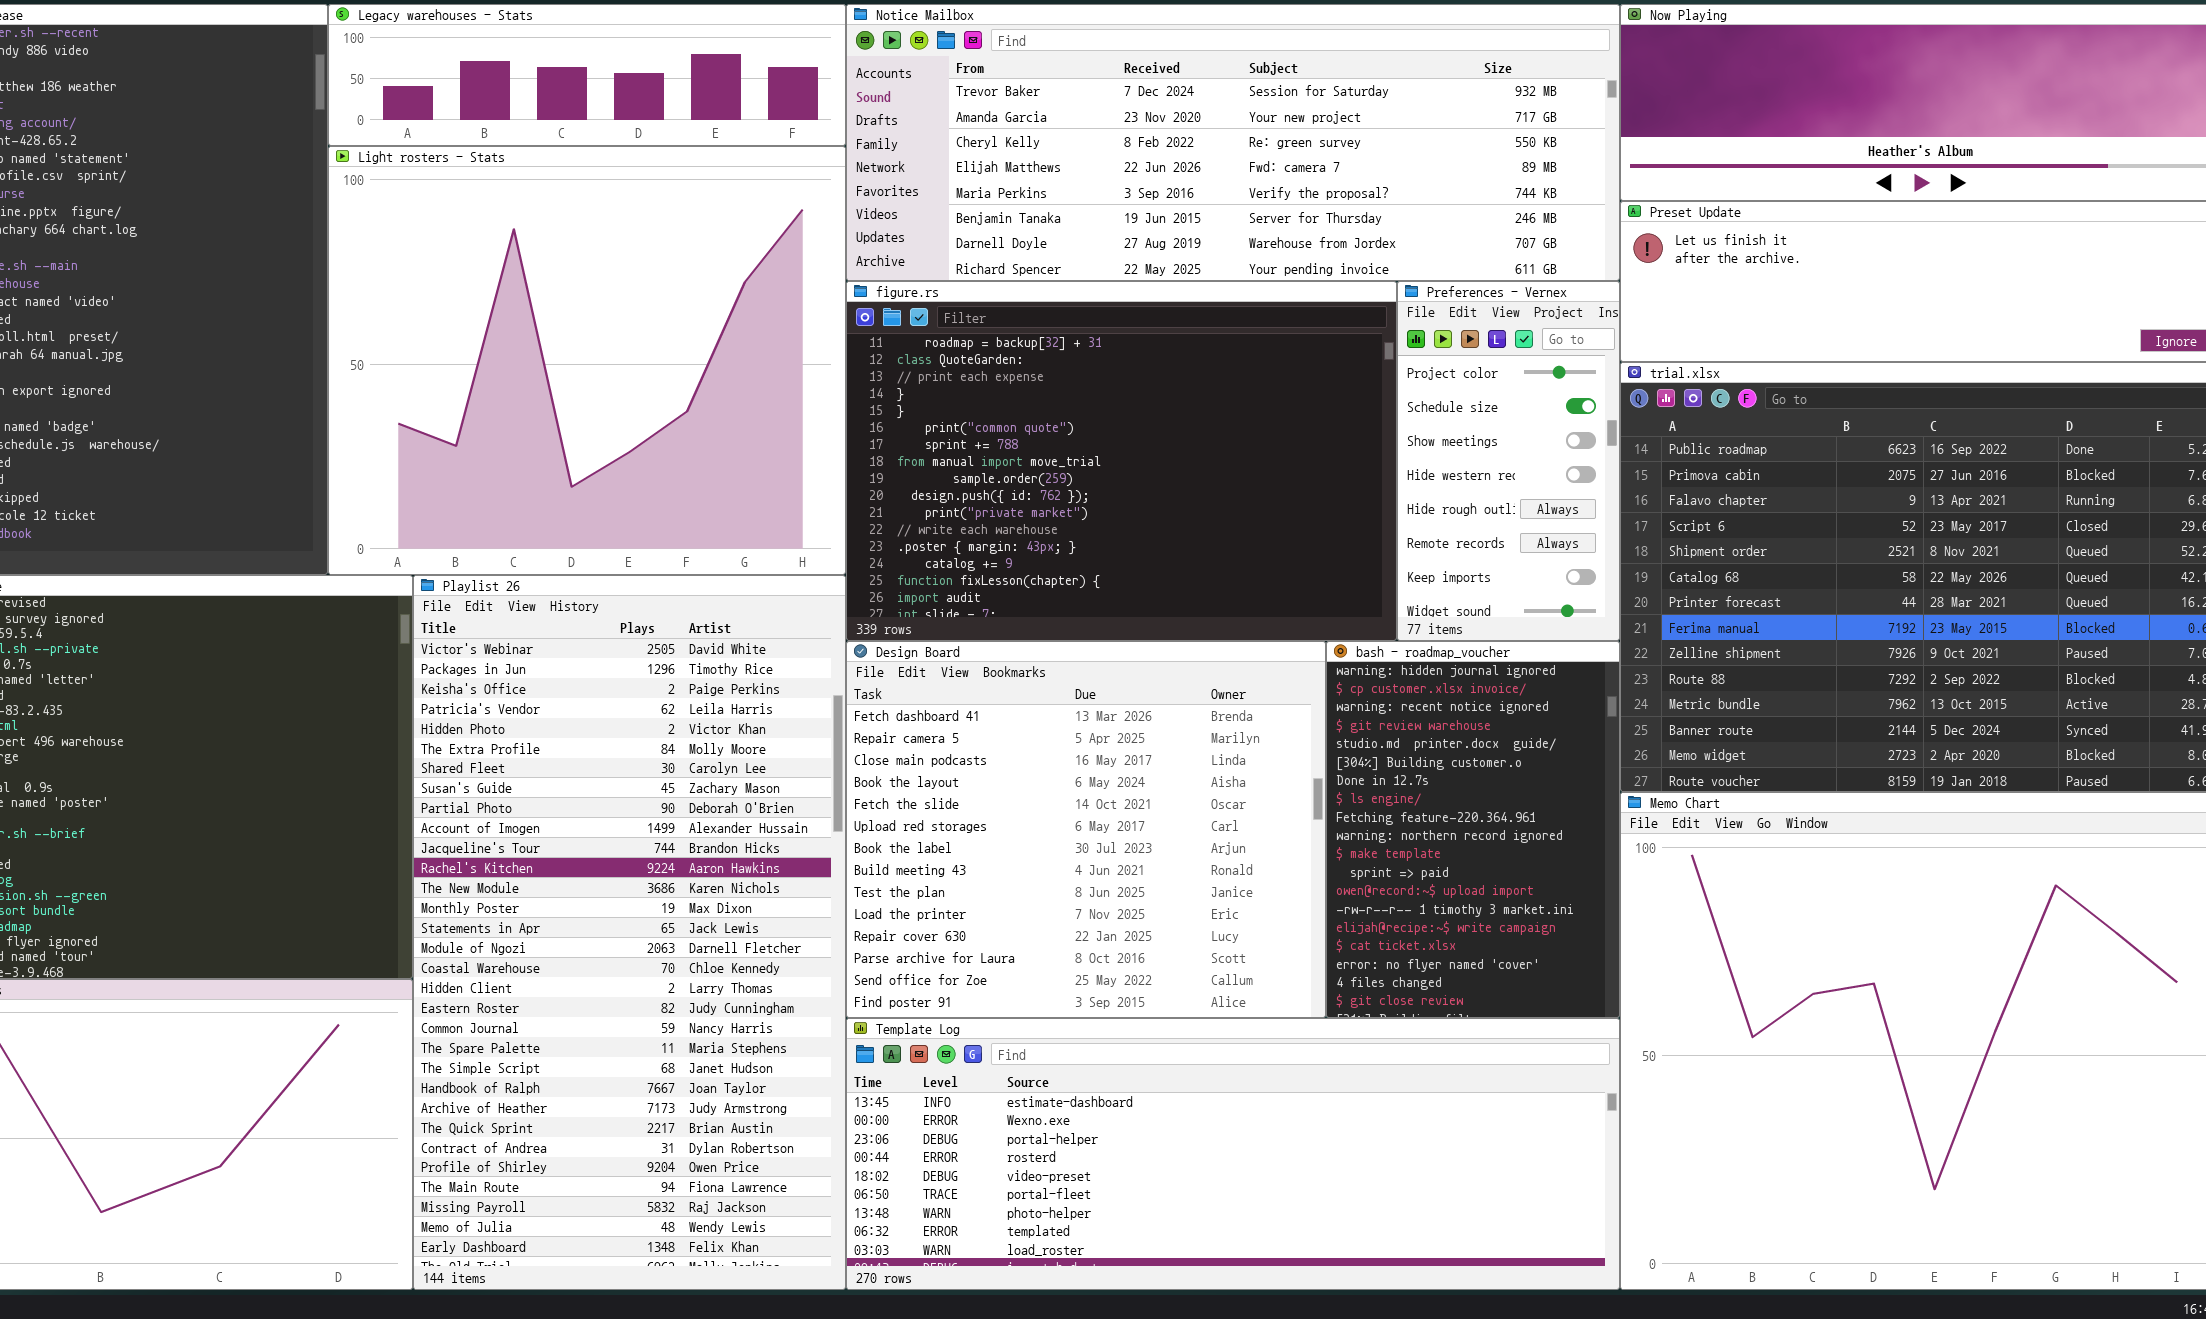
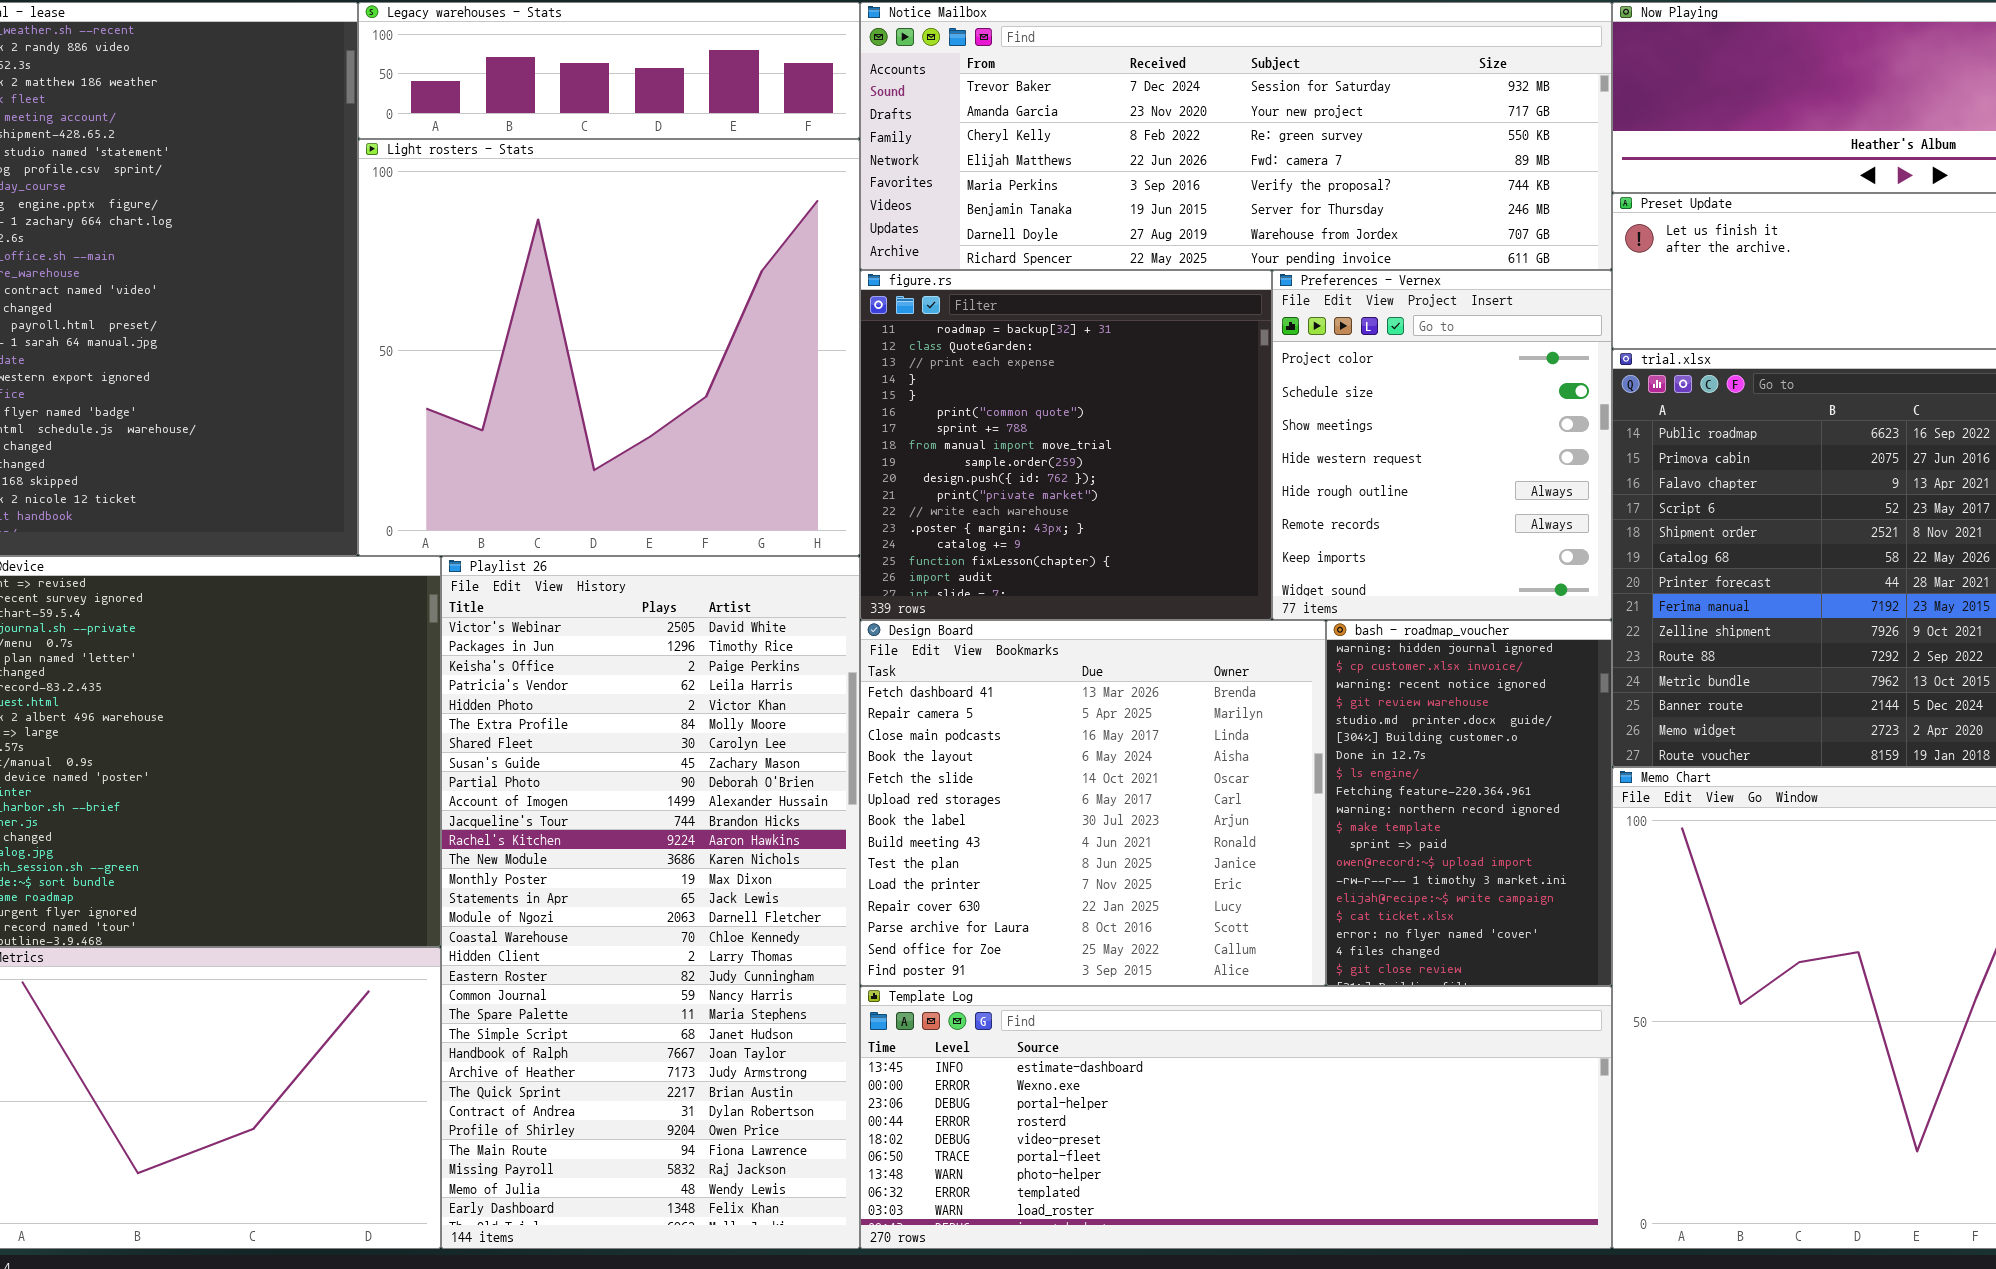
figure.rs: [846,281,1397,641] -> [860,270,1272,620], resized
Preferences - Vernex: [1397,281,1620,641] -> [1272,270,1612,620], resized

